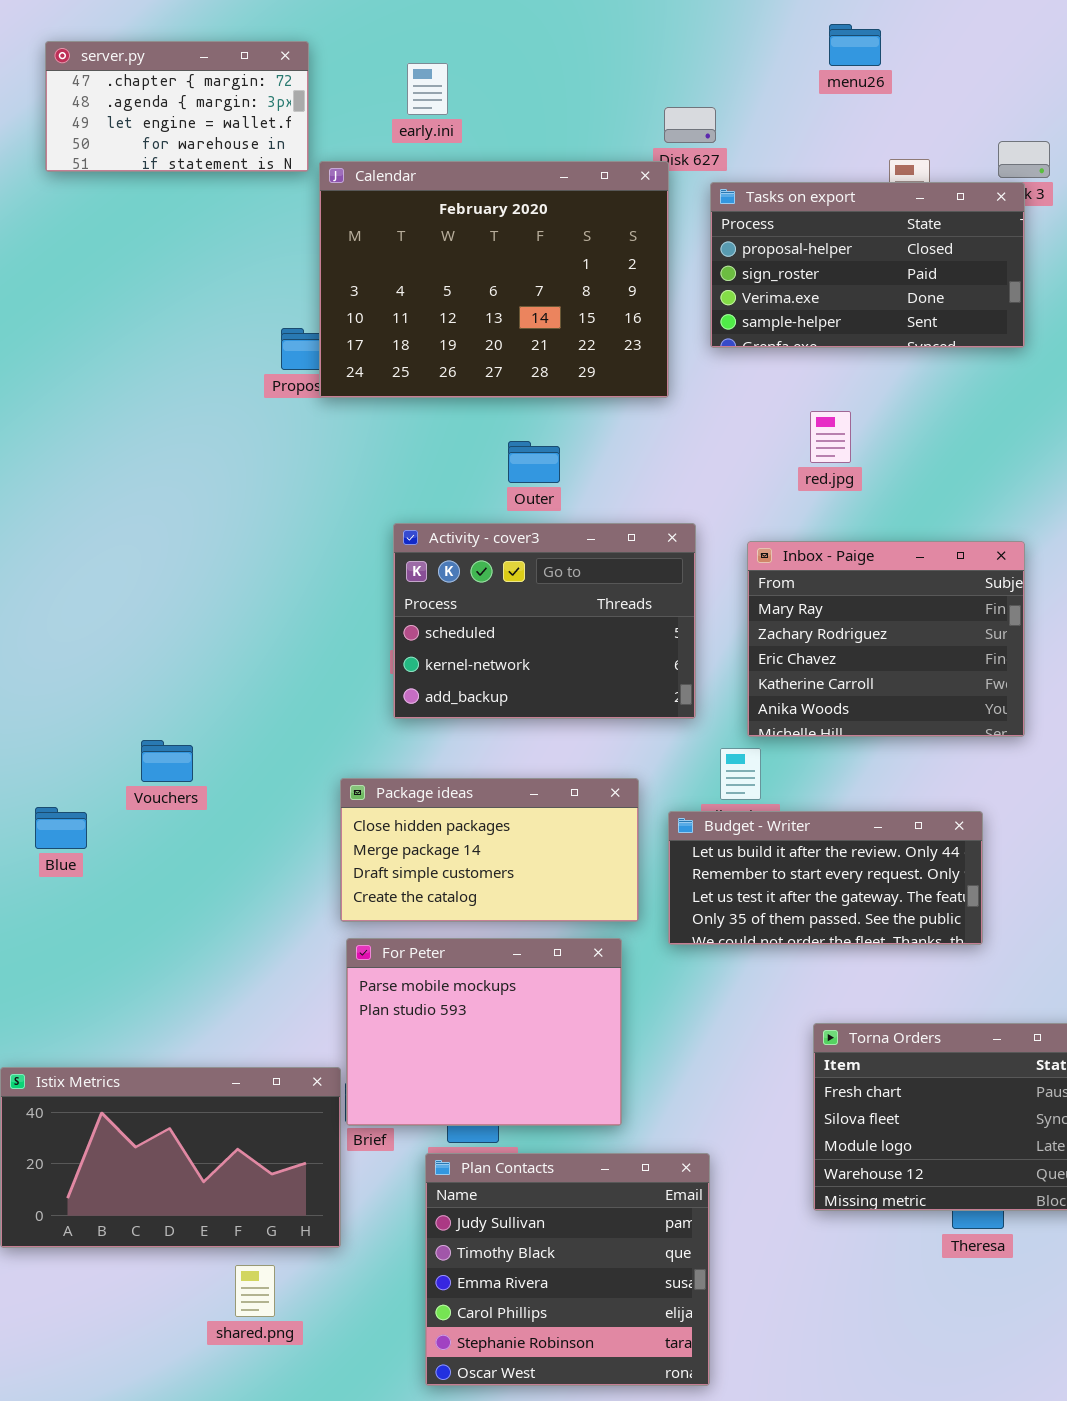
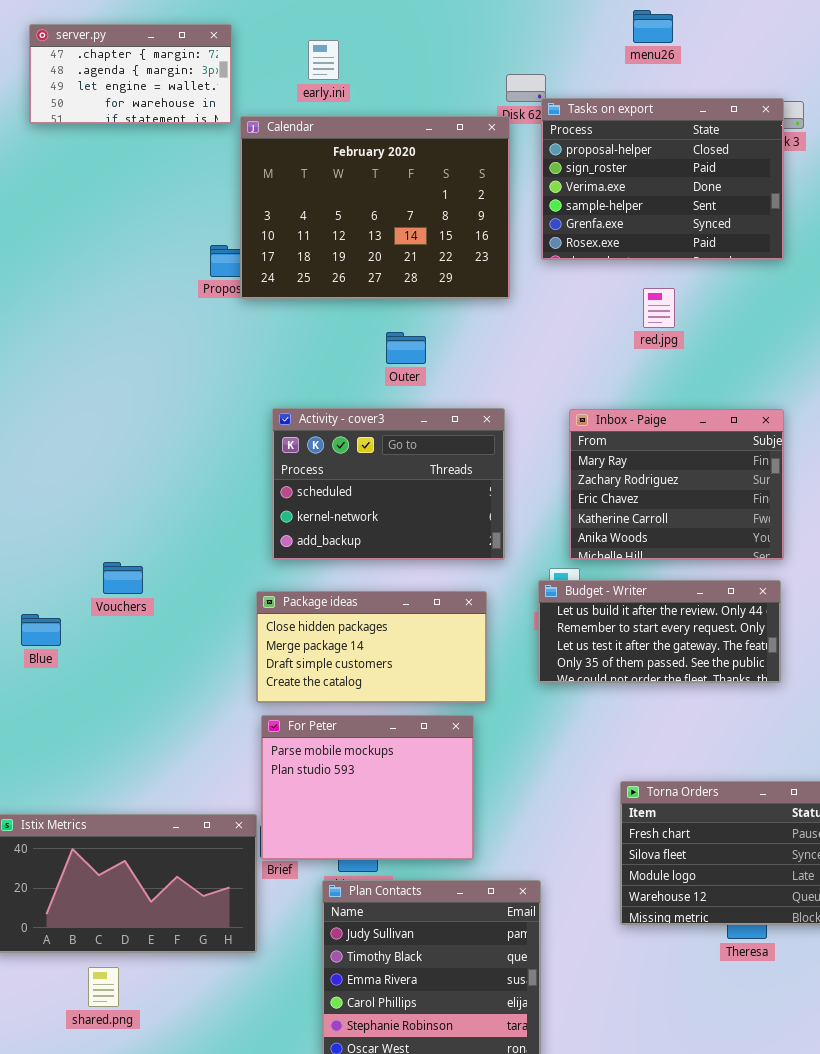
Tasks on export: [710,182,1025,348] -> [541,98,784,260], resized
red.jpg: [810,411,851,463] -> [643,288,675,328], moved
Activity - cover3: [393,523,696,719] -> [272,408,505,560], moved
Budget - Writer: [668,811,983,945] -> [538,580,781,683], moved
shared.png: [235,1265,275,1317] -> [88,967,119,1007], moved

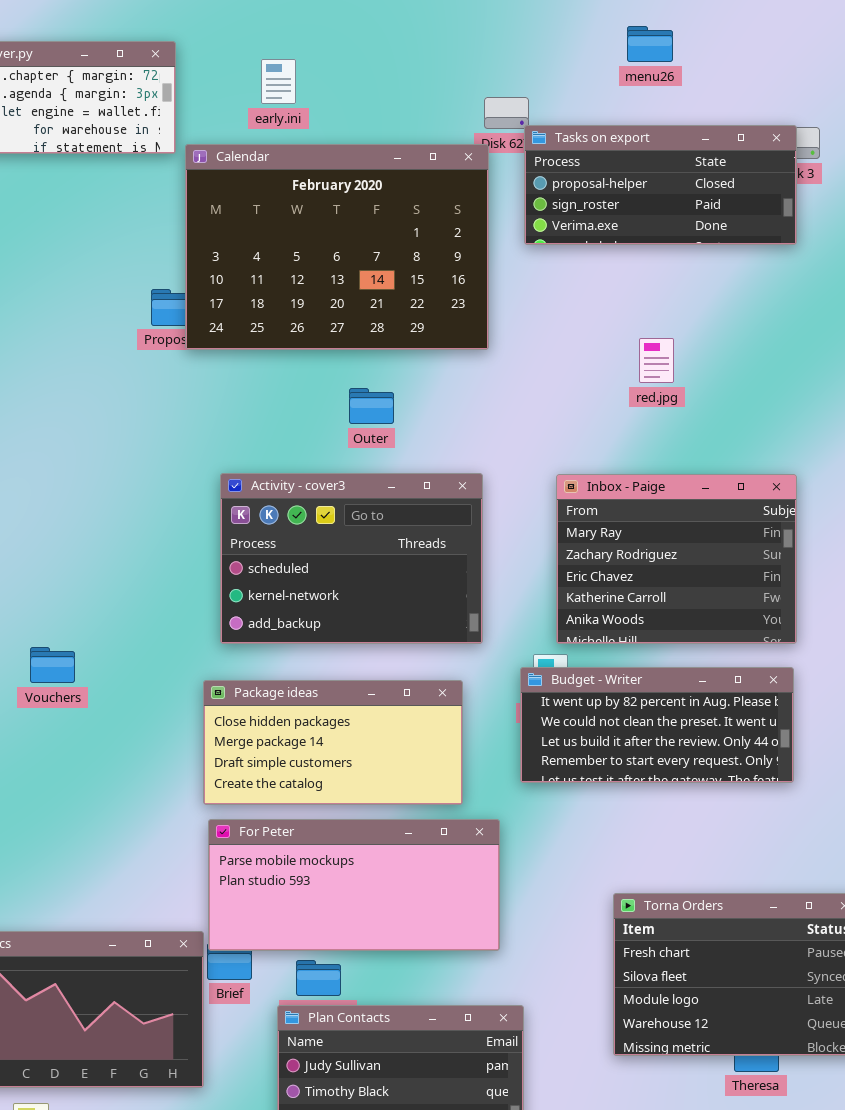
Tasks on export: [541,98,784,260] -> [524,125,797,245], resized
Budget - Writer: [538,580,781,683] -> [520,667,794,783], scrolled up 2 rows
For Peter: [261,715,474,860] -> [208,819,500,951], resized

